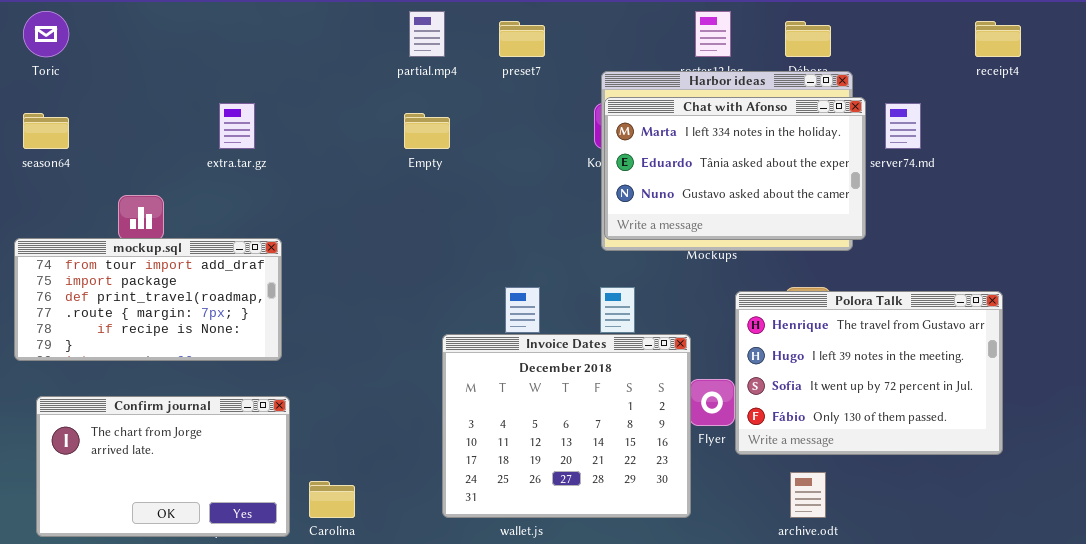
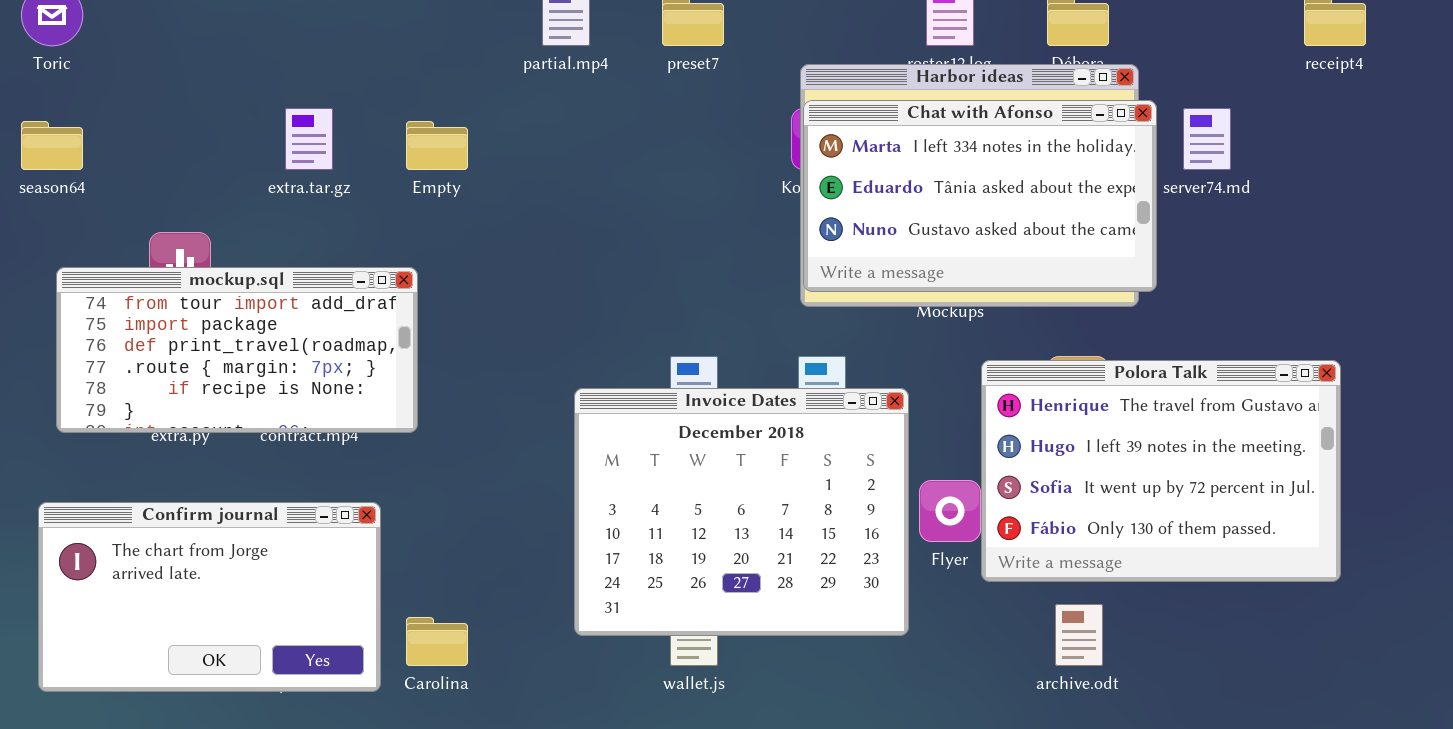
Empty: [404,113,450,149] -> [406,121,468,170], moved
mockup.sql: [14,238,282,361] -> [56,267,418,433], moved
Invoice Dates: [442,334,691,518] -> [574,388,909,636], moved

